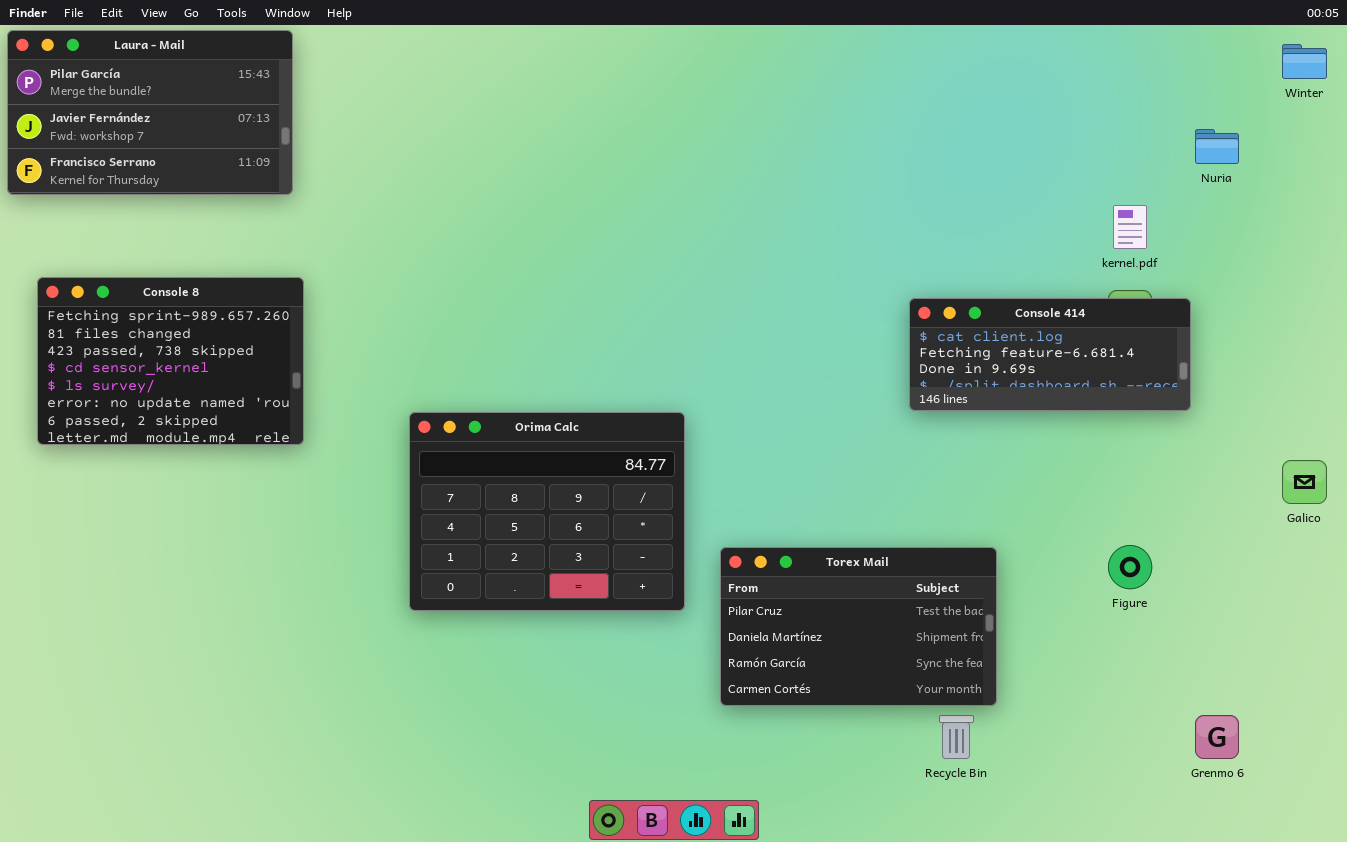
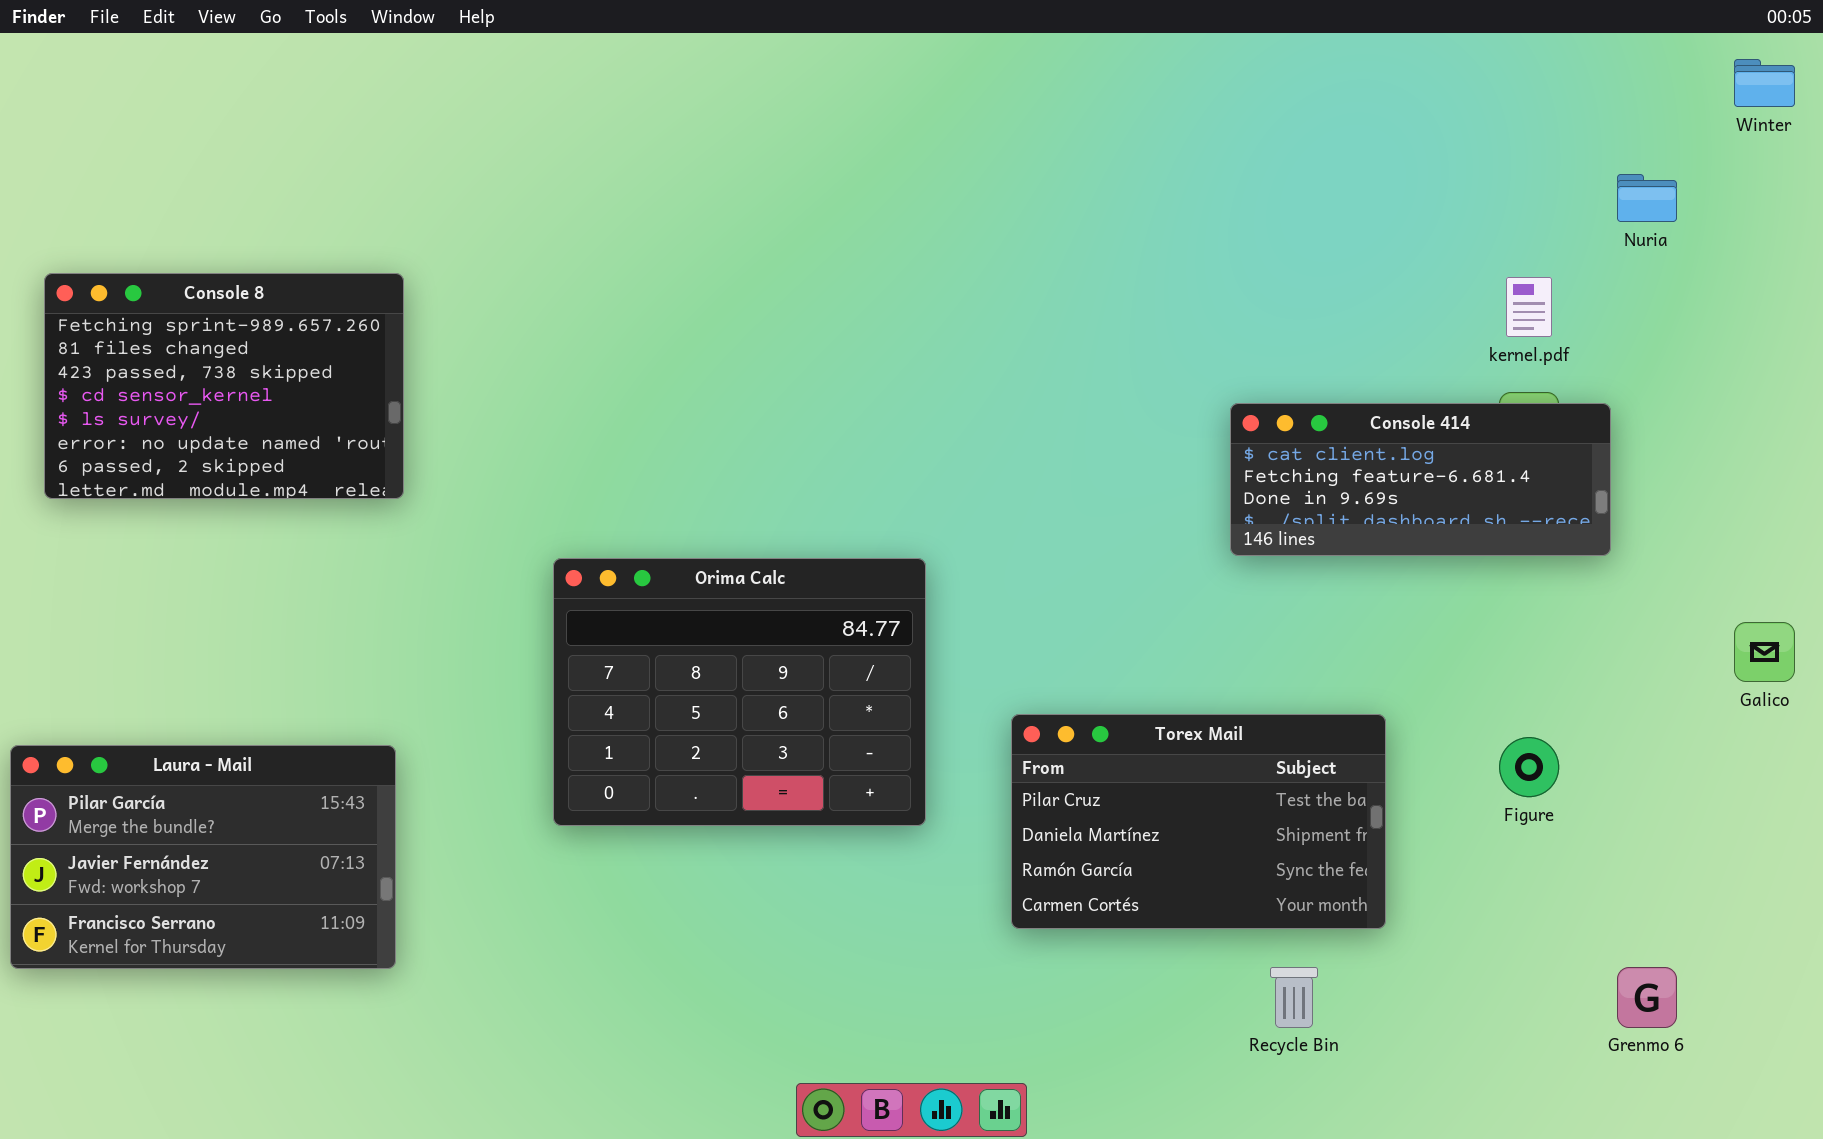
Laura - Mail: [7,30,293,195] -> [10,745,396,969], moved
Console 8: [37,277,304,445] -> [44,273,404,499], moved
Torex Mail: [720,547,997,706] -> [1011,714,1386,929], moved

